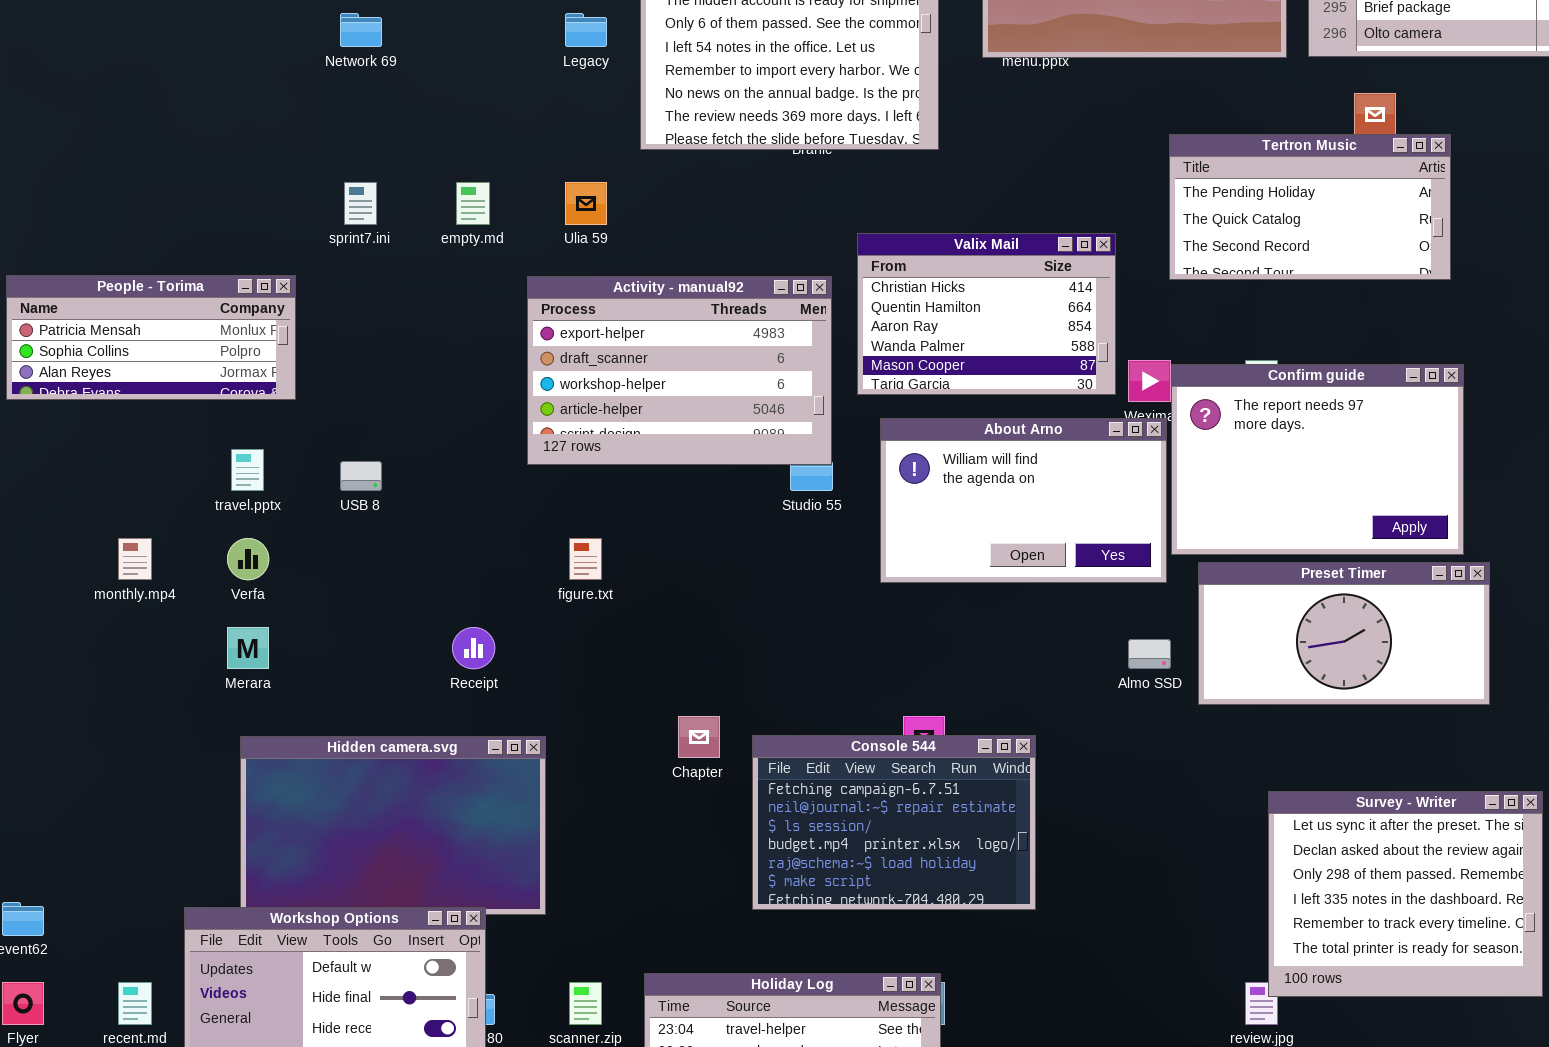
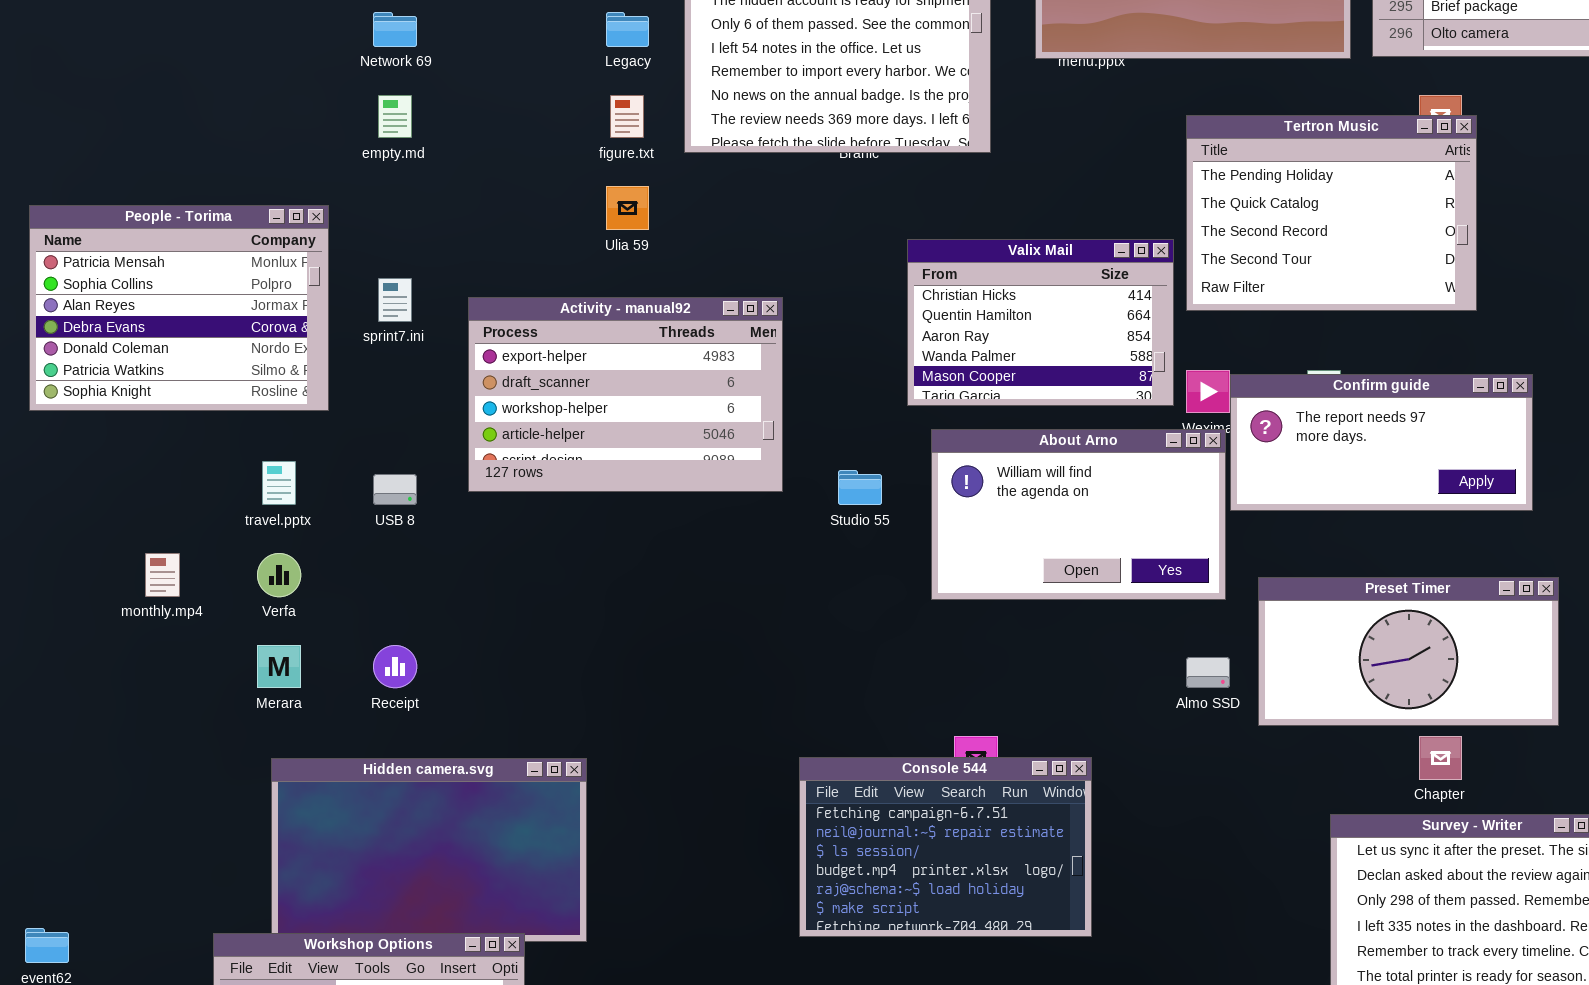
Tertron Music: [1169,134,1451,280] -> [1186,115,1477,311], moved, resized
sprint7.ini: [344,182,377,225] -> [378,278,412,322], moved
empty.md: [456,182,490,225] -> [378,95,412,138], moved
People - Torima: [6,275,296,400] -> [29,205,329,411], resized
Activity - manual92: [527,276,832,465] -> [468,297,783,492], moved
Confirm guide: [1171,364,1464,555] -> [1230,374,1533,511], resized
figure.txt: [569,538,602,580] -> [610,95,644,138], moved
Receipt: [452,627,495,669] -> [373,645,417,688], moved
Chapter: [678,716,720,758] -> [1419,736,1462,780], moved

